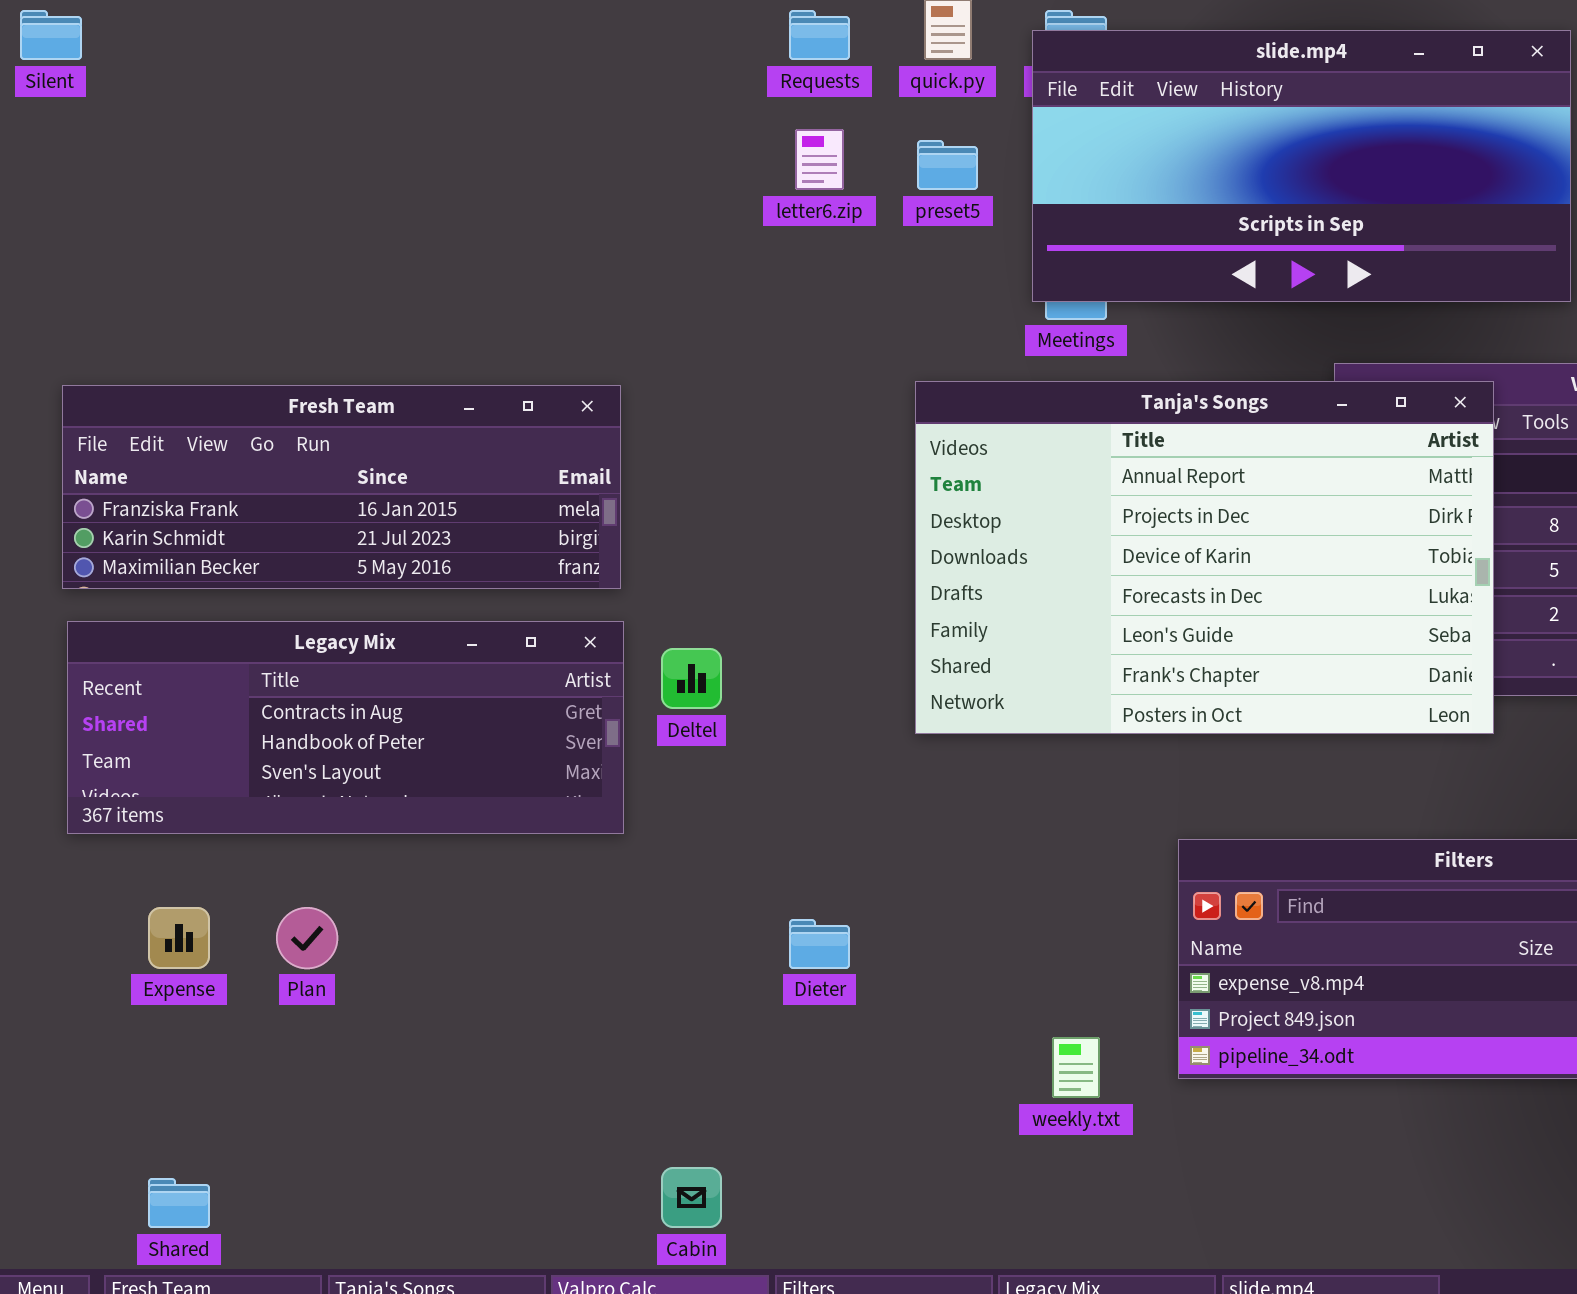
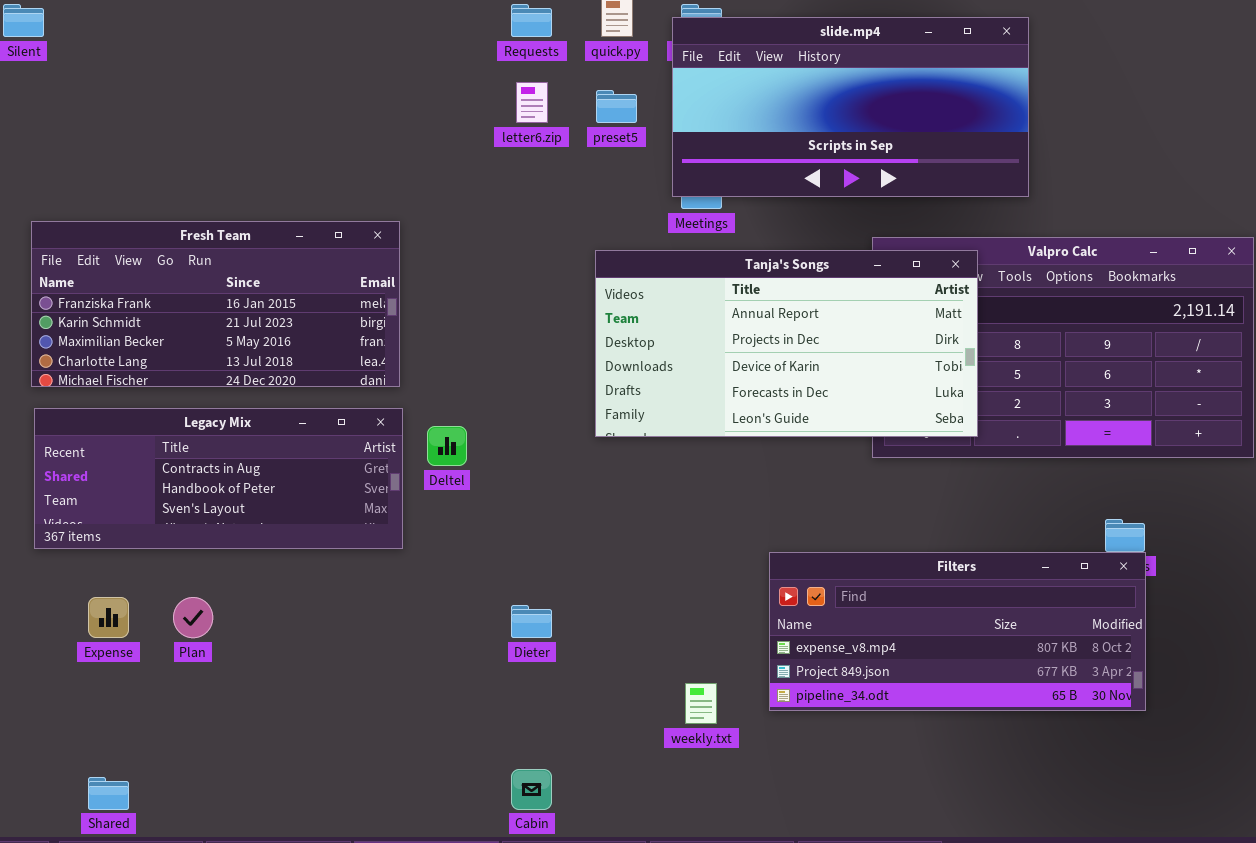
Tanja's Songs: [915,381,1494,734] -> [595,250,978,437], resized
Fresh Team: [62,385,621,589] -> [31,221,400,387], resized
Cabin: [661,1167,722,1228] -> [511,769,552,810], moved

